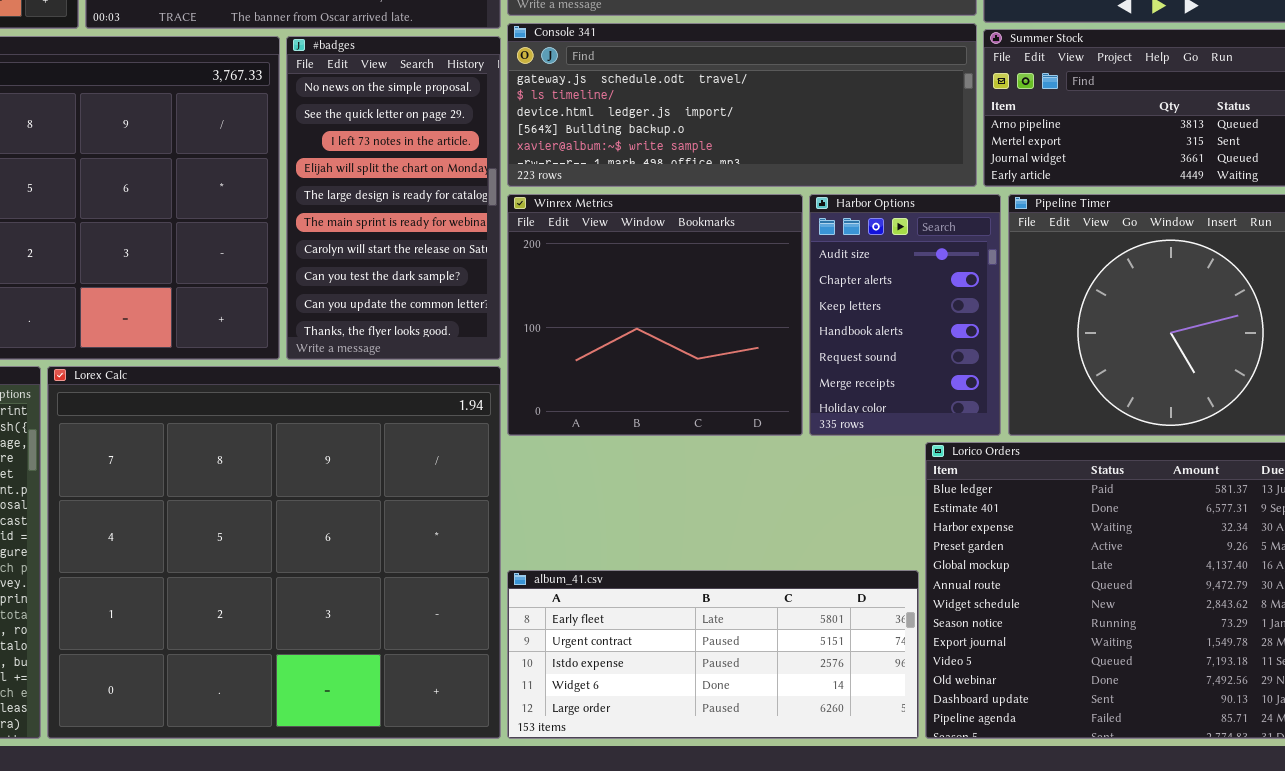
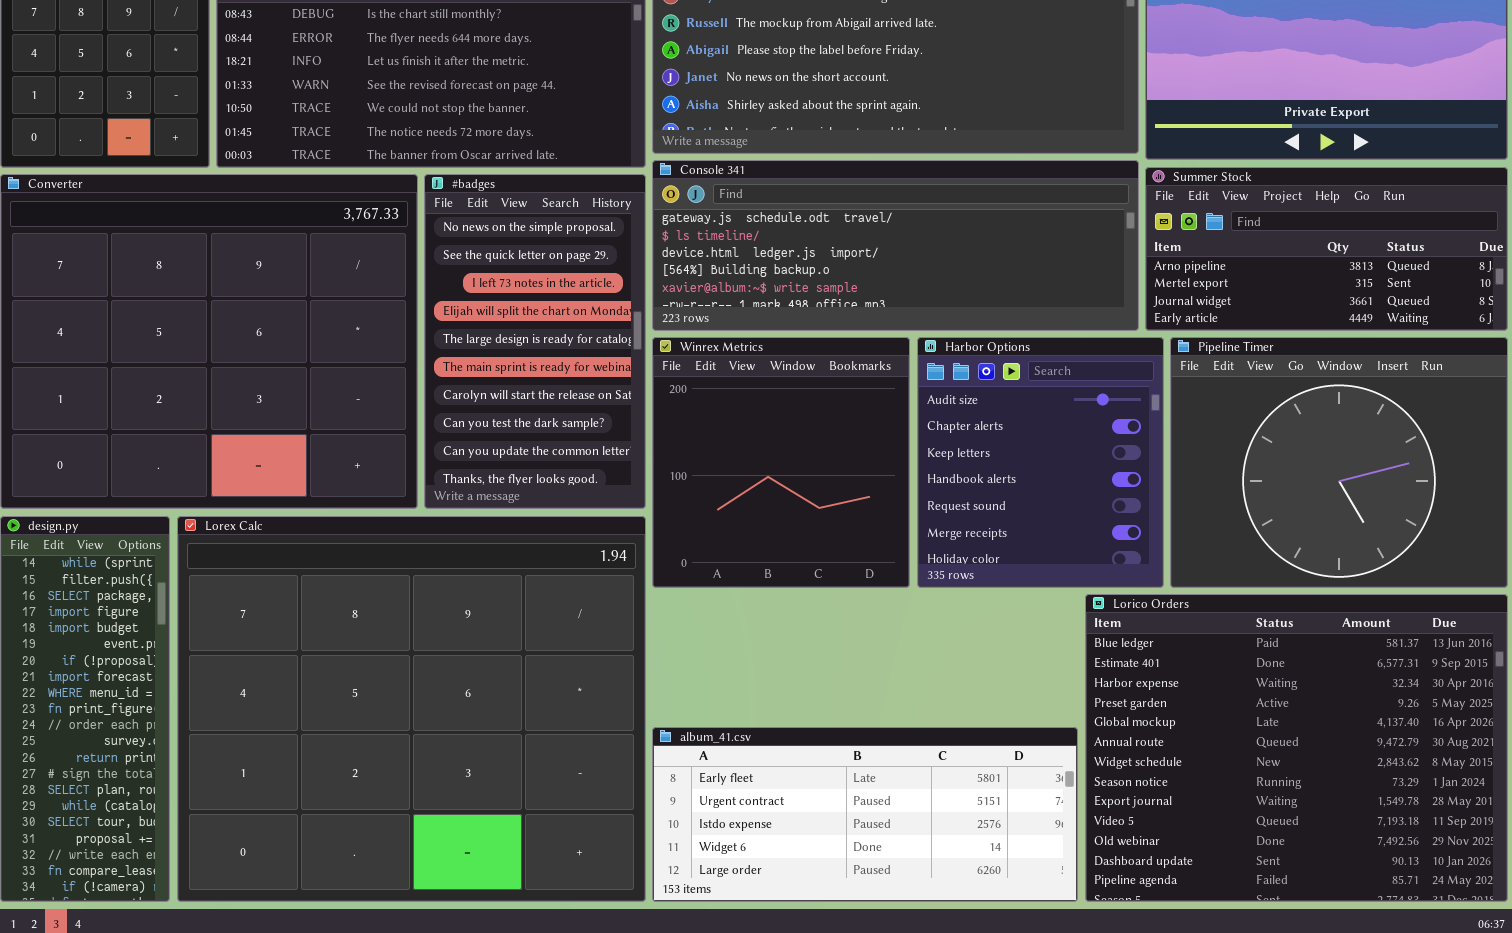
Winrex Metrics: [507,194,803,436] -> [652,337,910,588], resized
Harbor Options: [809,194,1001,436] -> [917,337,1164,588], resized

